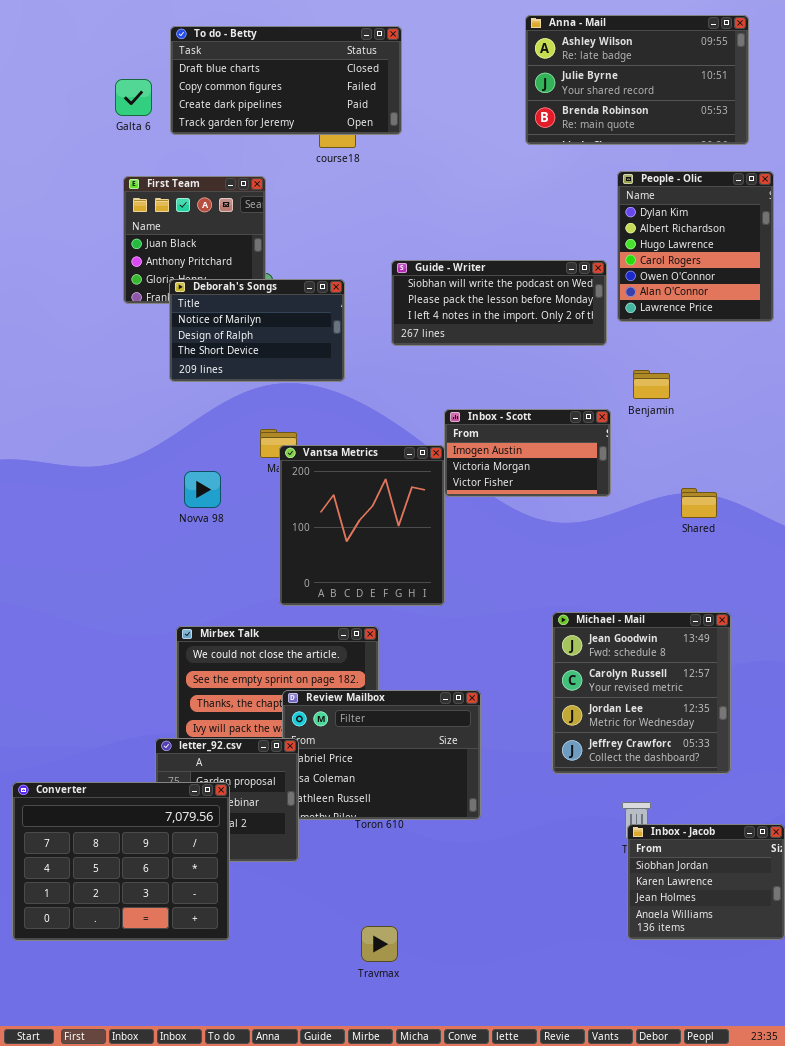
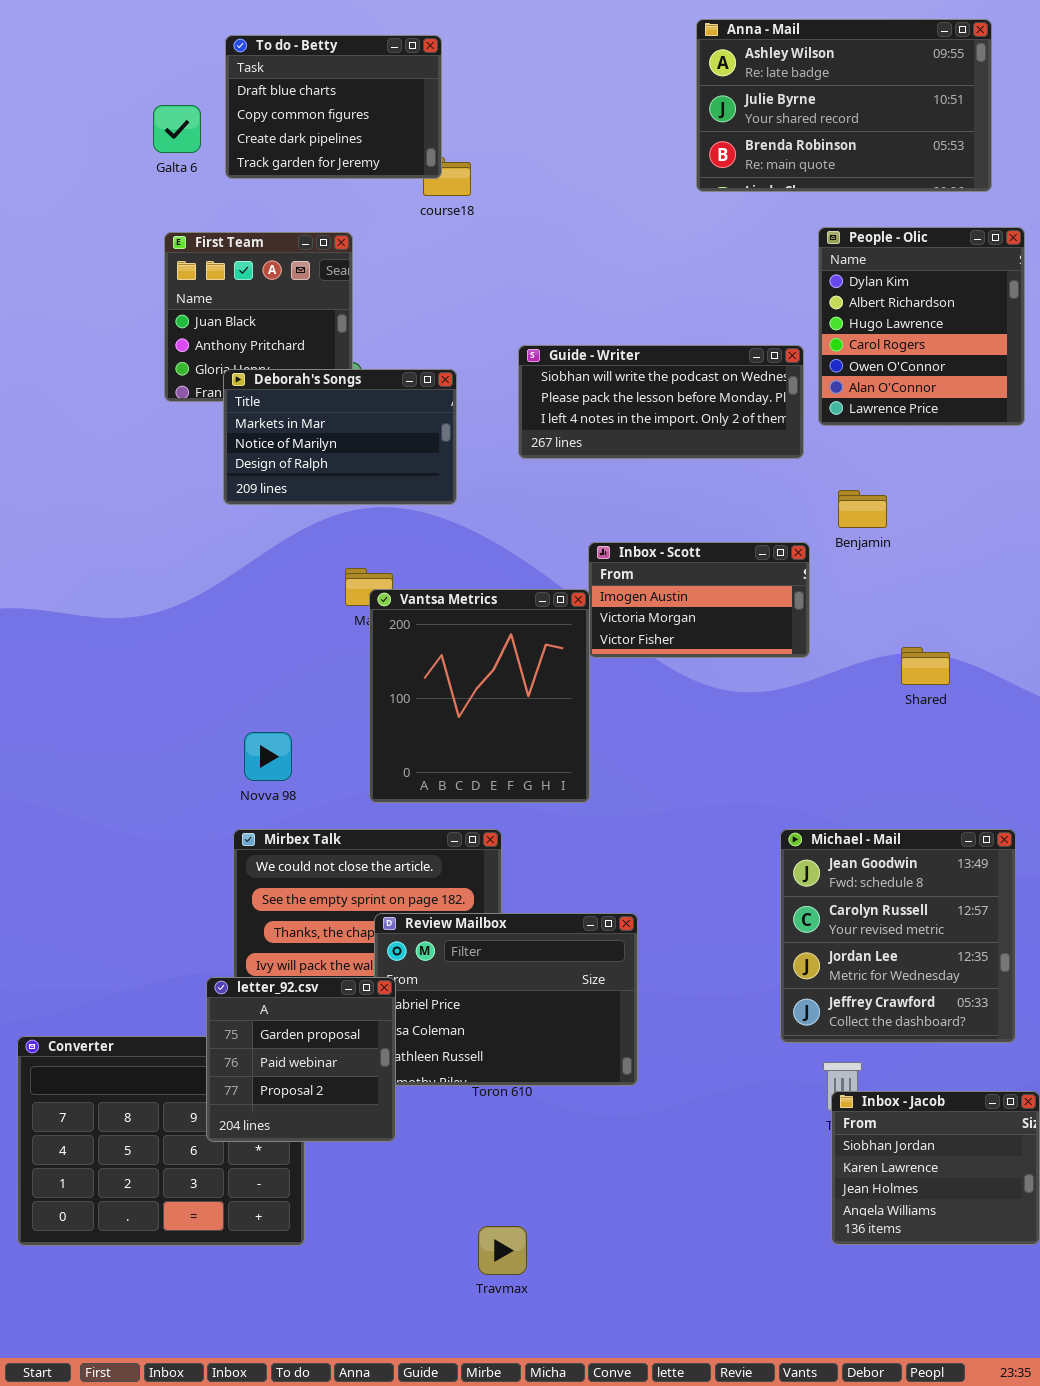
To do - Betty: [170,26,402,135] -> [225,35,442,179], resized
Deborah's Songs: [169,279,345,382] -> [223,369,457,505], scrolled up 1 row
Novva 98: [184,471,221,508] -> [244,732,292,781], moved
Michael - Mail: [552,612,731,774] -> [780,829,1016,1043], moved
letter_92.csv: [155,738,299,862] -> [206,977,396,1142], raised

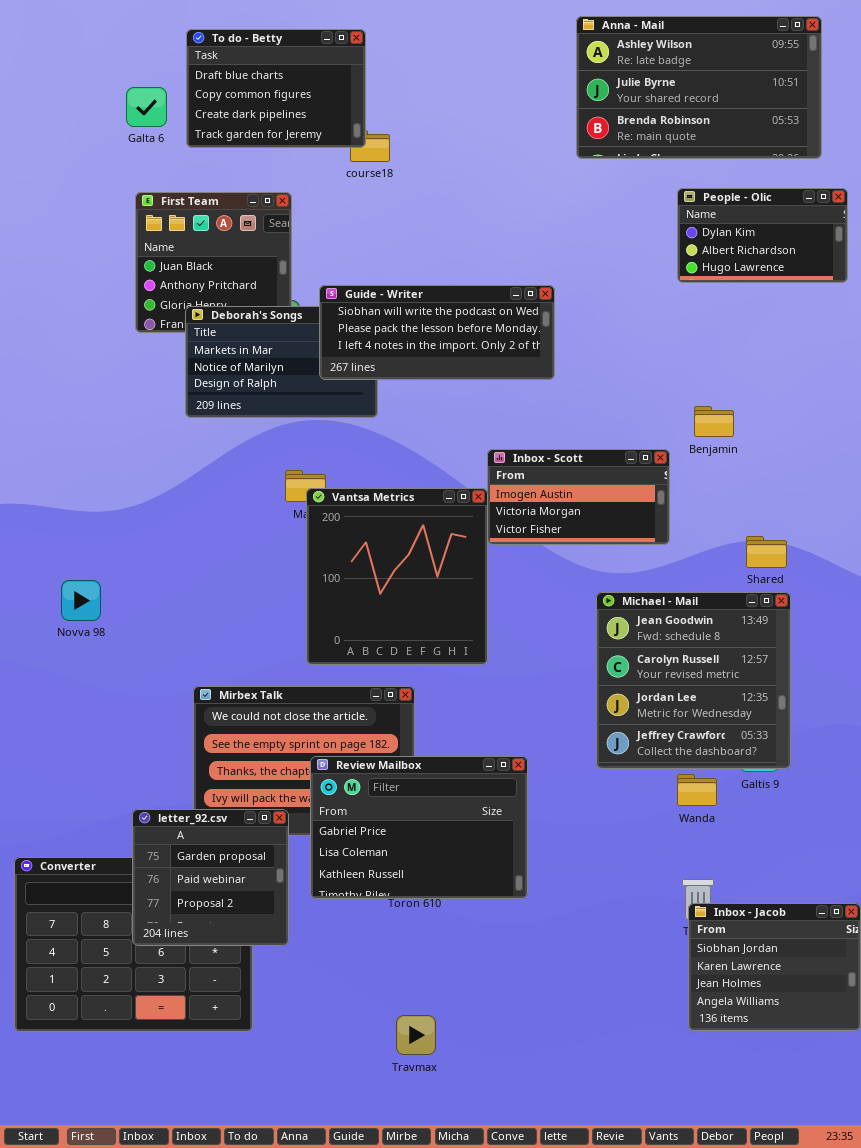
People - Olic: [818,227,1025,426] -> [677,188,848,283], resized
Guide - Writer: [518,345,804,459] -> [319,285,555,380], moved
Novva 98: [244,732,292,781] -> [61,580,101,621], moved
Michael - Mail: [780,829,1016,1043] -> [596,592,791,769], moved
letter_92.csv: [206,977,396,1142] -> [132,809,289,946], moved

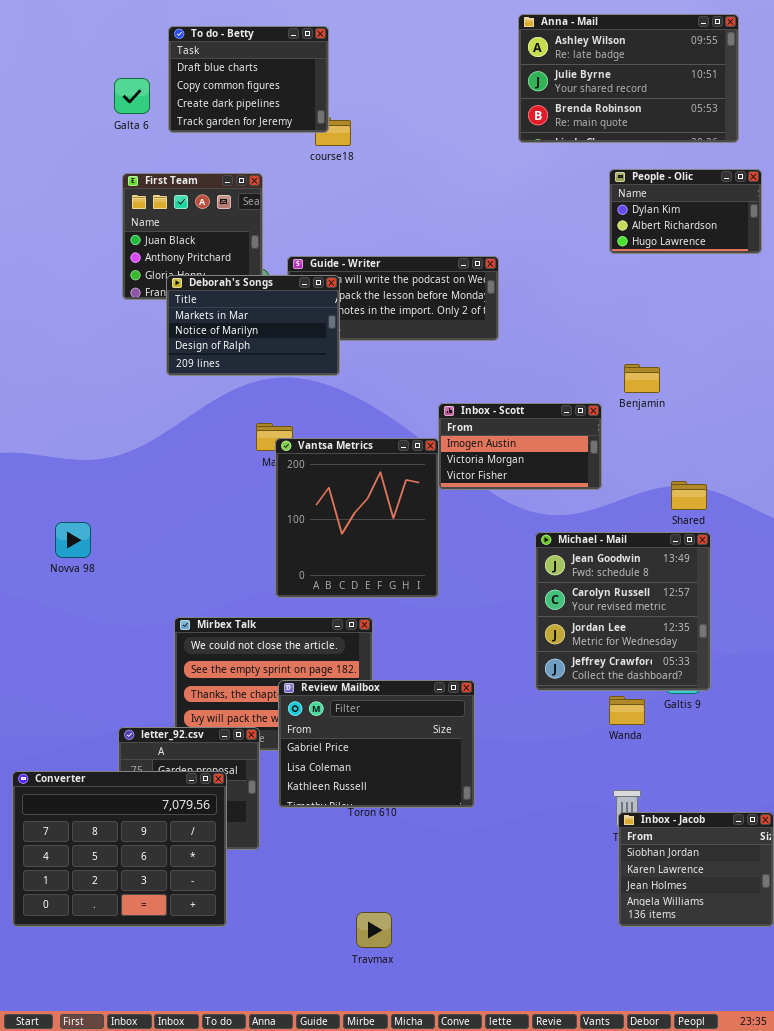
Deborah's Songs: [185,306,378,418] -> [166,275,340,376], raised
Converter: [14,857,253,1032] -> [12,771,227,927], raised

